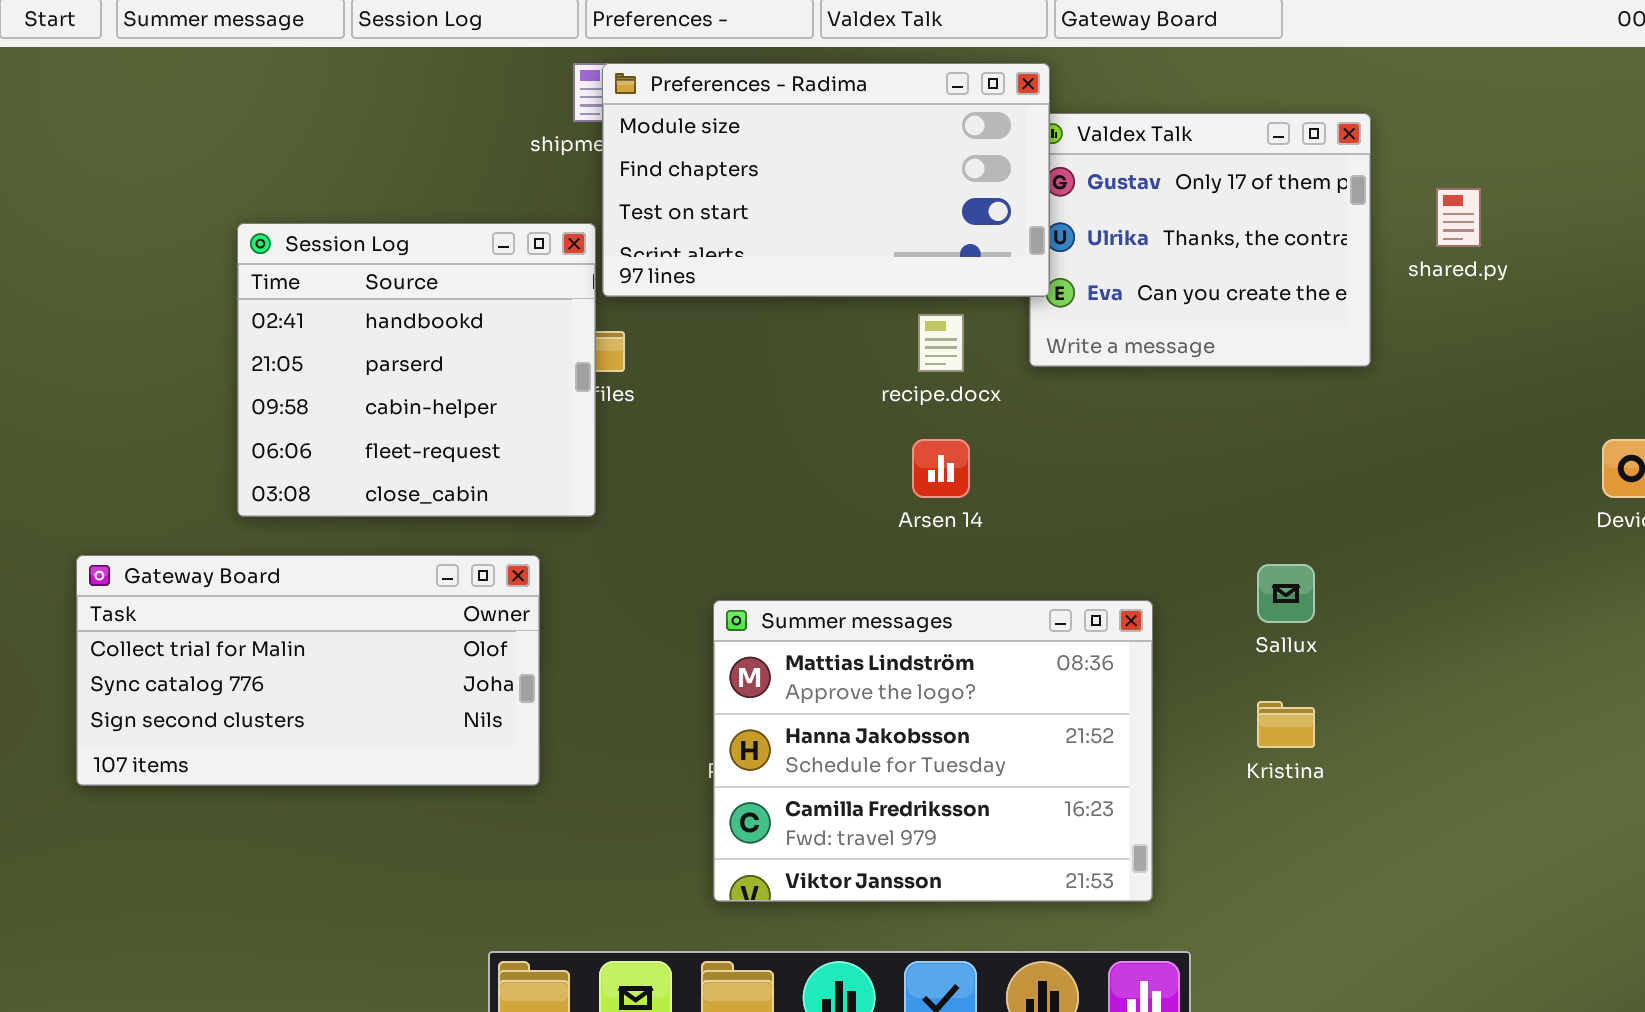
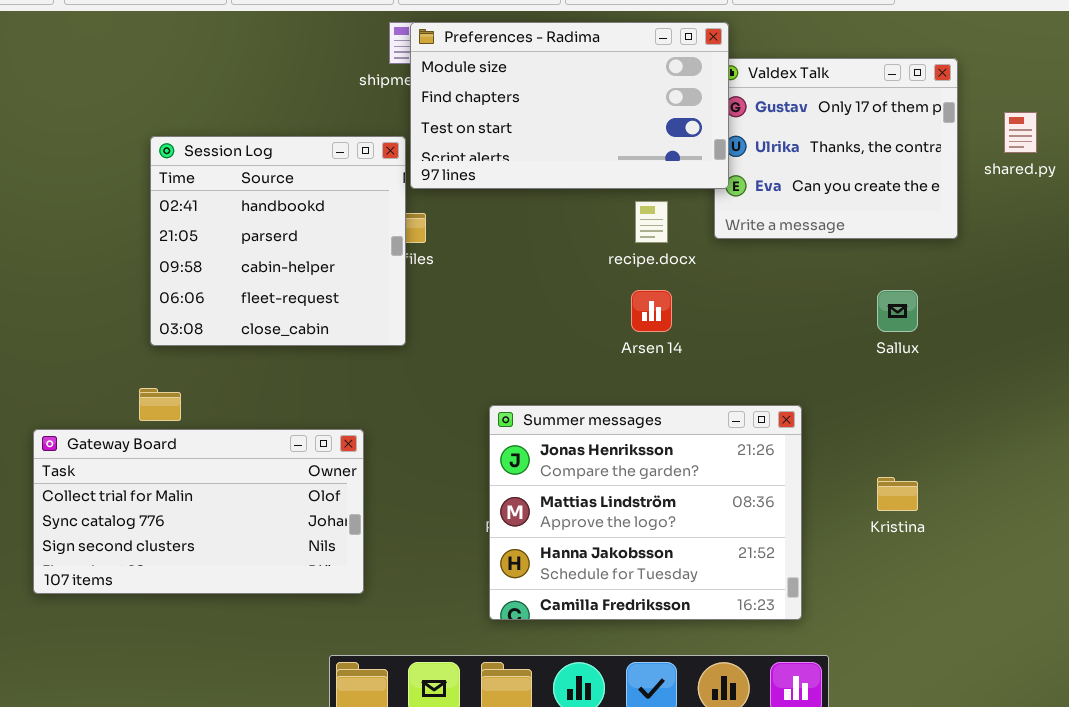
Gateway Board: [76,555,540,786] -> [33,429,364,594], moved
Sallux: [1257,564,1315,623] -> [877,290,918,332], moved
Summer messages: [713,600,1153,902] -> [489,405,802,620], scrolled up 1 row

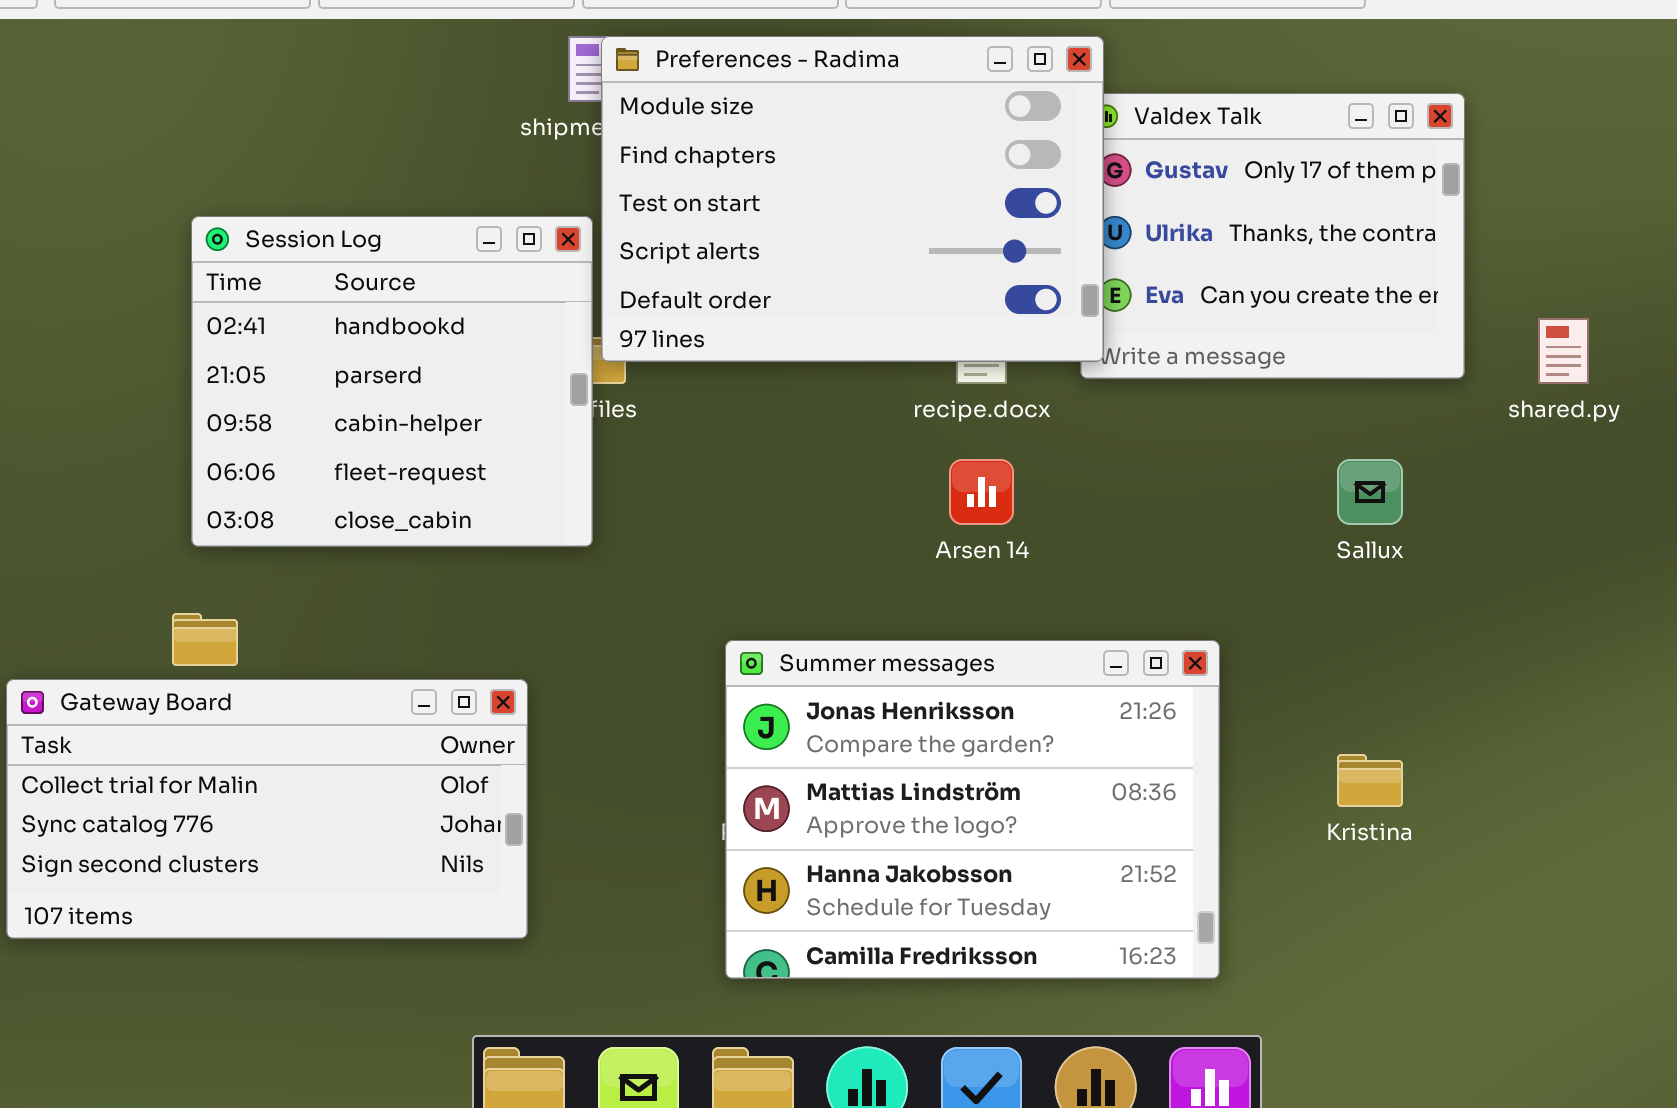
Preferences - Radima: [410,22,729,189] -> [601,36,1104,362], resized
shared.py: [1004,112,1037,153] -> [1538,318,1589,384], moved

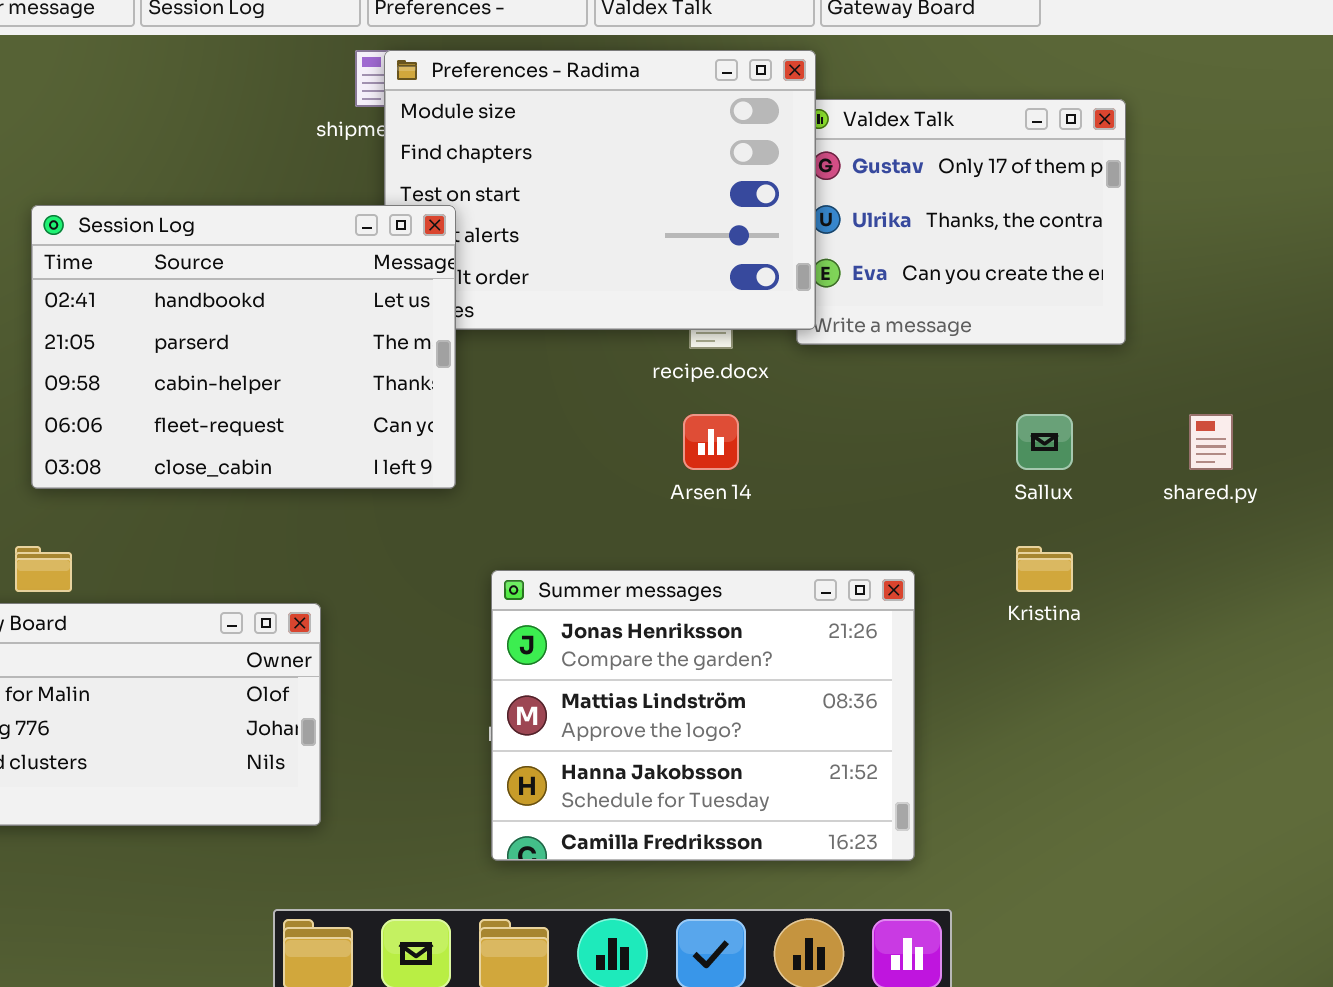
Session Log: [191,216,593,547] -> [31,205,456,489], resized
shared.py: [1538,318,1589,384] -> [1189,414,1233,470], moved
Kristina: [1337,754,1403,807] -> [1016,546,1073,592], moved

